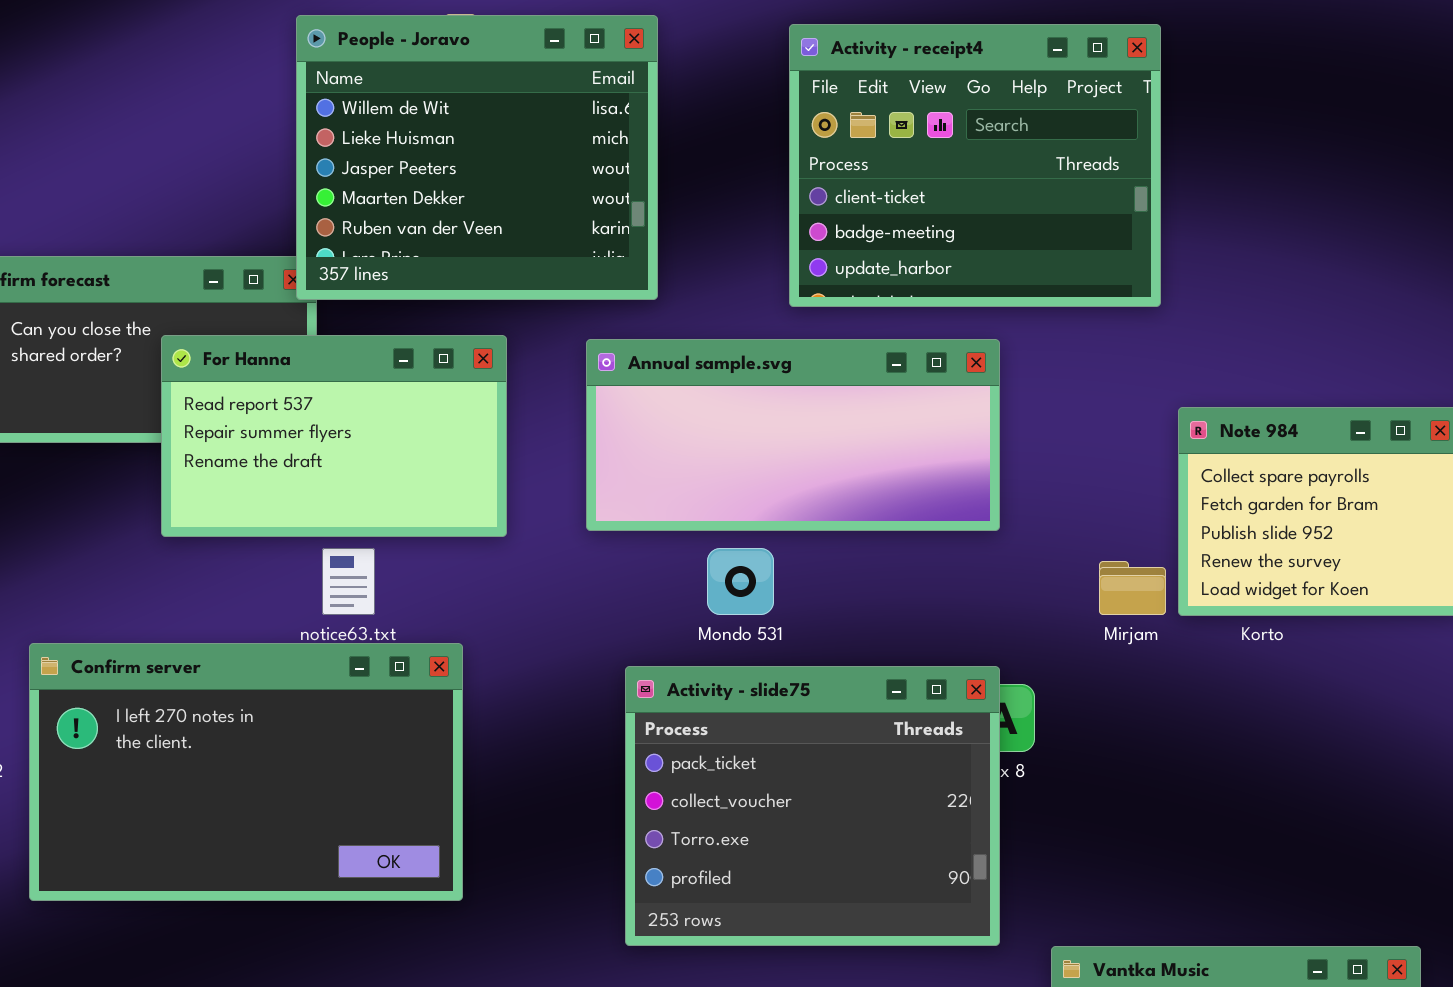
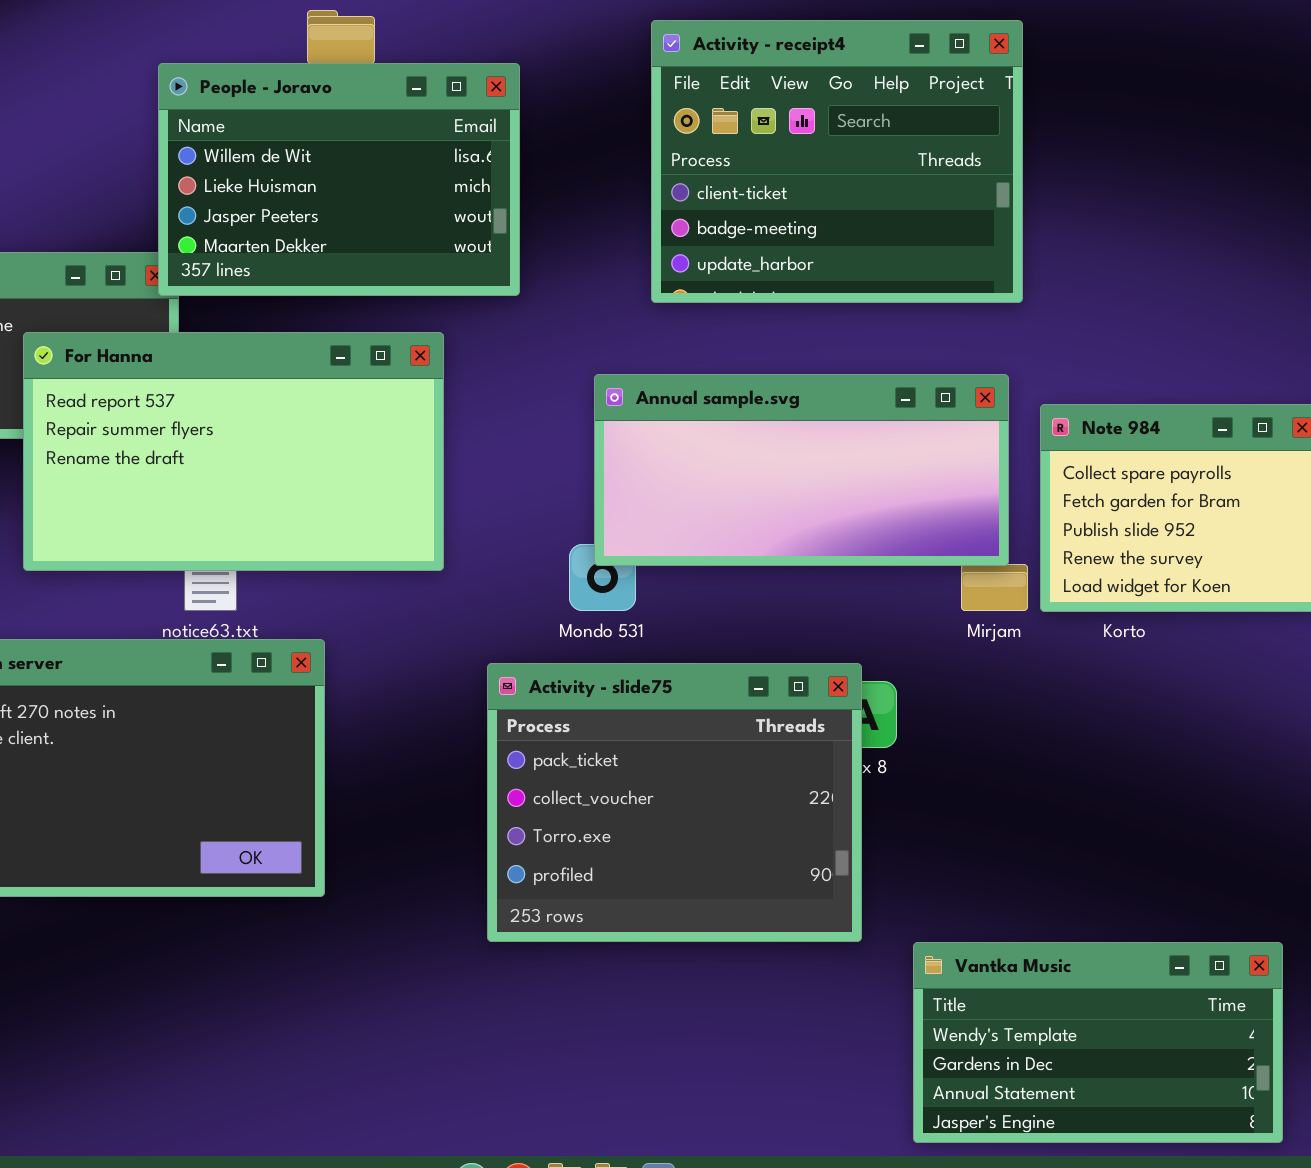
People - Joravo: [296,15,658,300] -> [158,63,520,296], resized
For Hanna: [161,335,507,537] -> [23,332,444,571], resized
Annual sample.svg: [586,339,1000,531] -> [594,374,1009,566], moved

